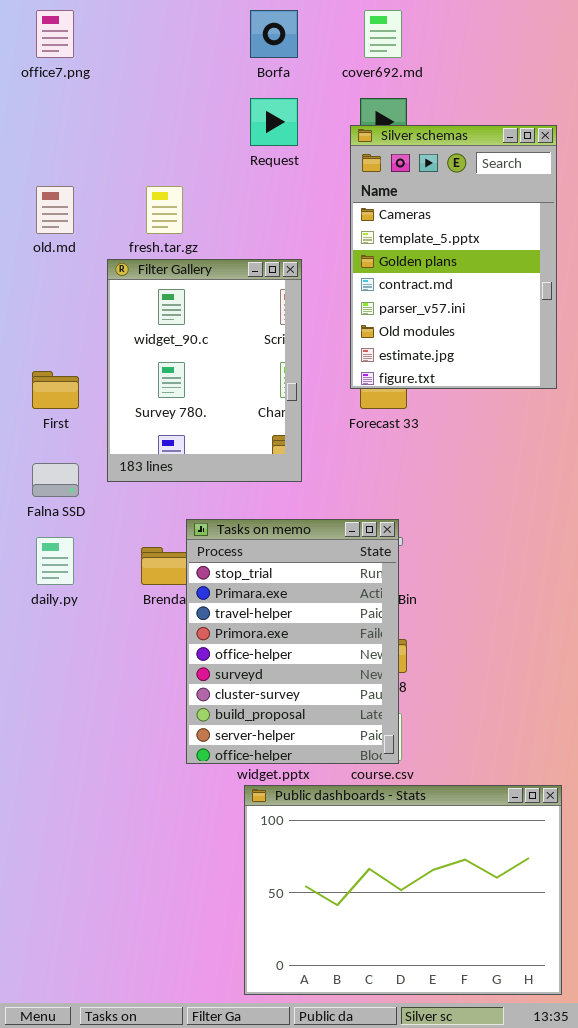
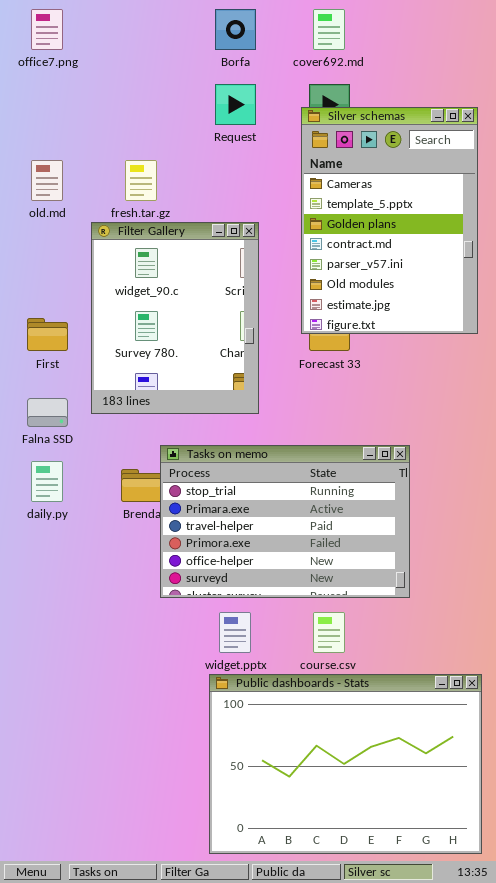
Tasks on memo: [186,519,399,764] -> [160,445,410,598], resized

